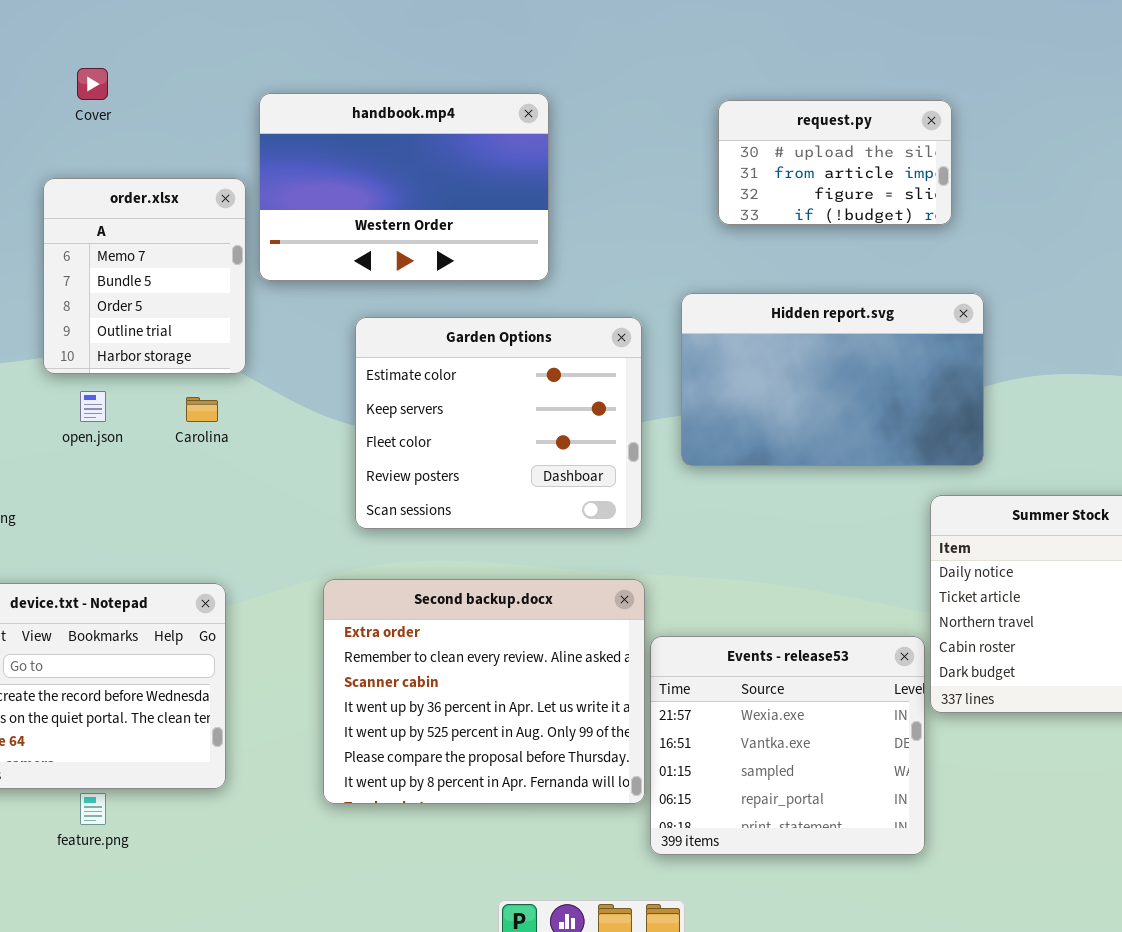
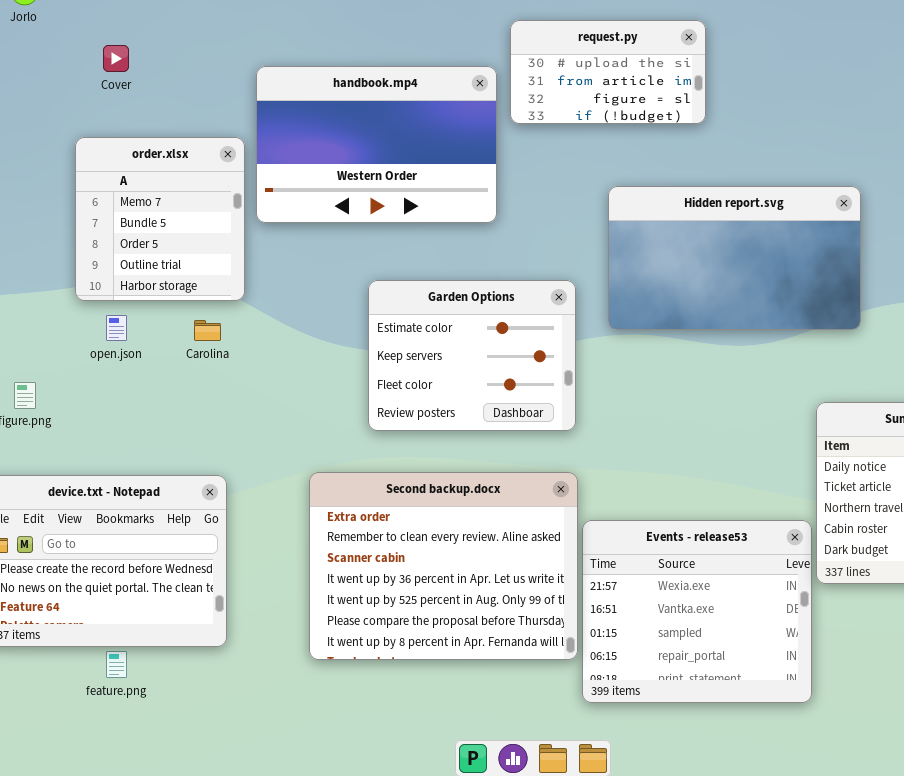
request.py: [718,100,952,225] -> [510,20,706,124], moved
Hidden report.svg: [681,293,984,466] -> [608,186,861,330], moved
Garden Options: [355,317,642,529] -> [368,280,576,431], resized

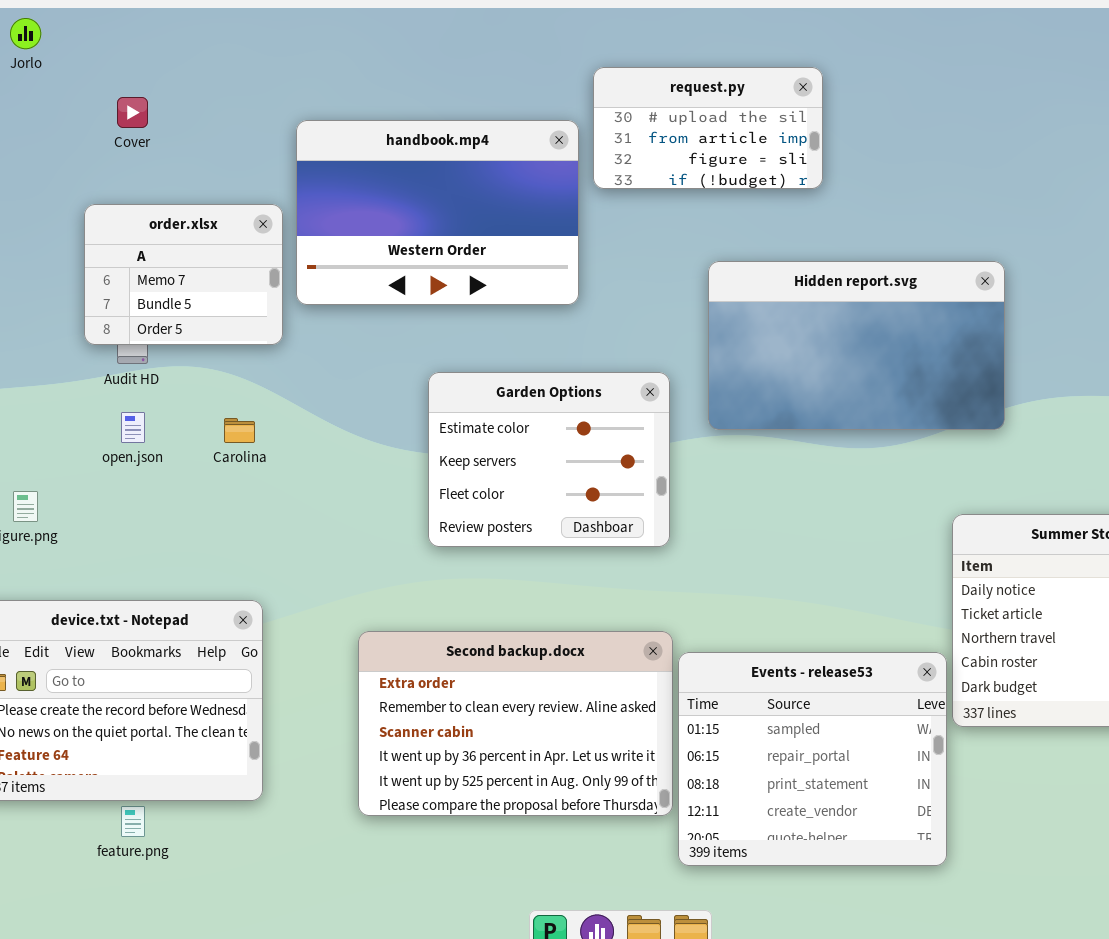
order.xlsx: [75,137,245,301] -> [84,204,283,345], resized
Second backup.docx: [309,472,578,660] -> [358,631,673,816], resized
Events - release53: [582,520,812,703] -> [678,652,947,866], scrolled down 2 rows

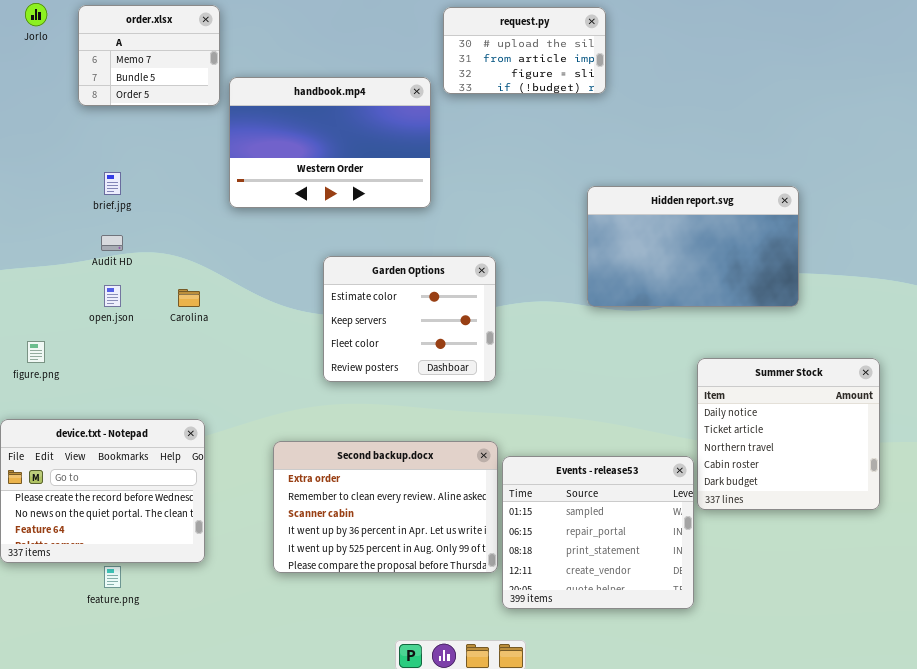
request.py: [593,67,823,189] -> [443,7,606,94], moved
order.xlsx: [84,204,283,345] -> [78,5,220,106], moved
Hidden report.svg: [708,261,1005,430] -> [587,186,799,307], moved

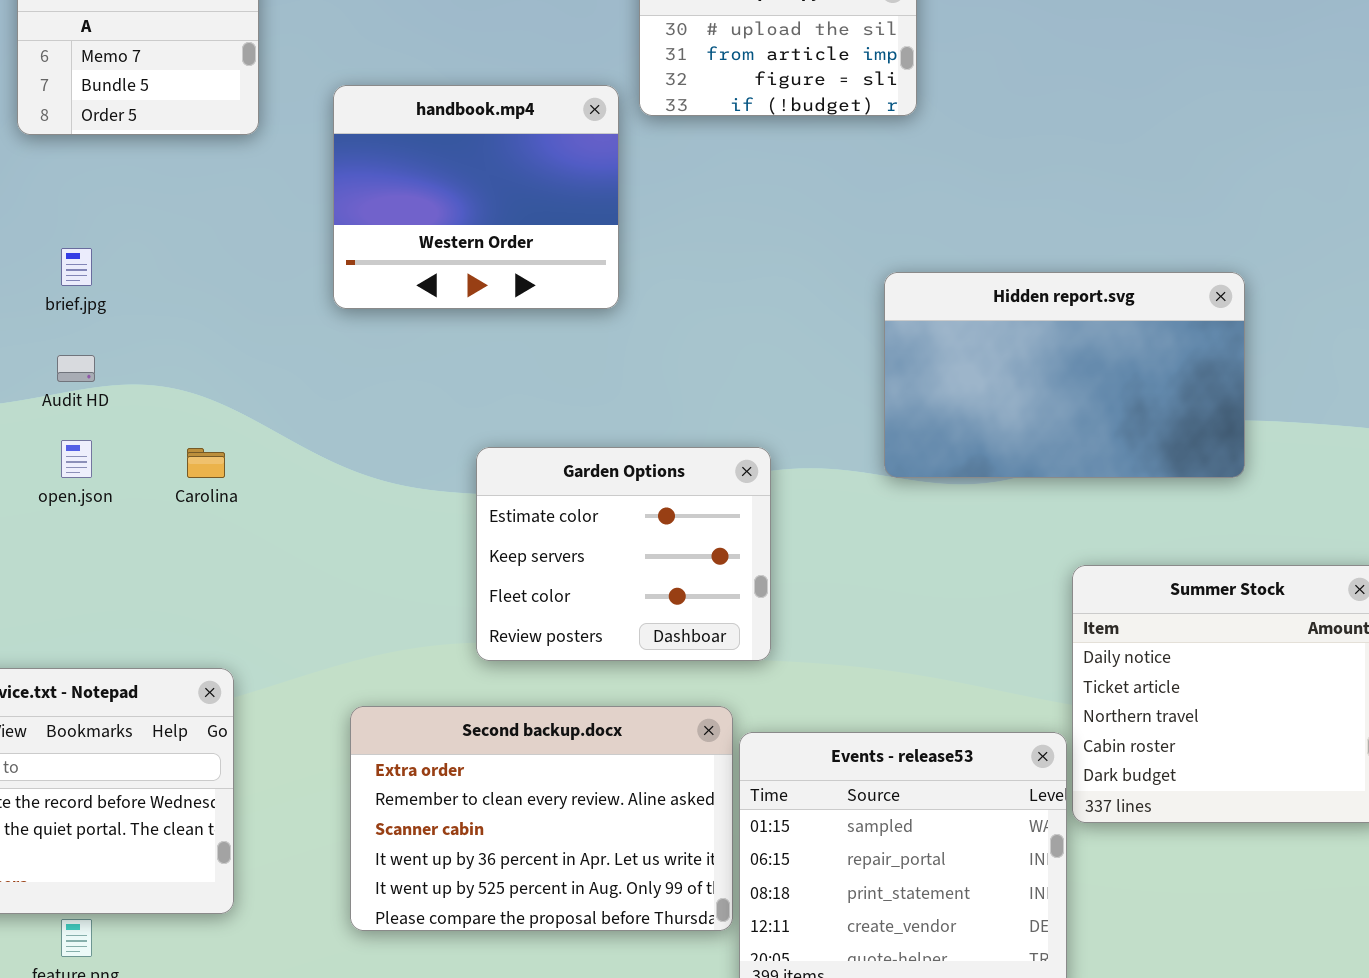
handbook.mp4: [229,77,431,208] -> [333,85,619,309], resized
Garden Options: [323,256,496,382] -> [476,447,771,661], moved

